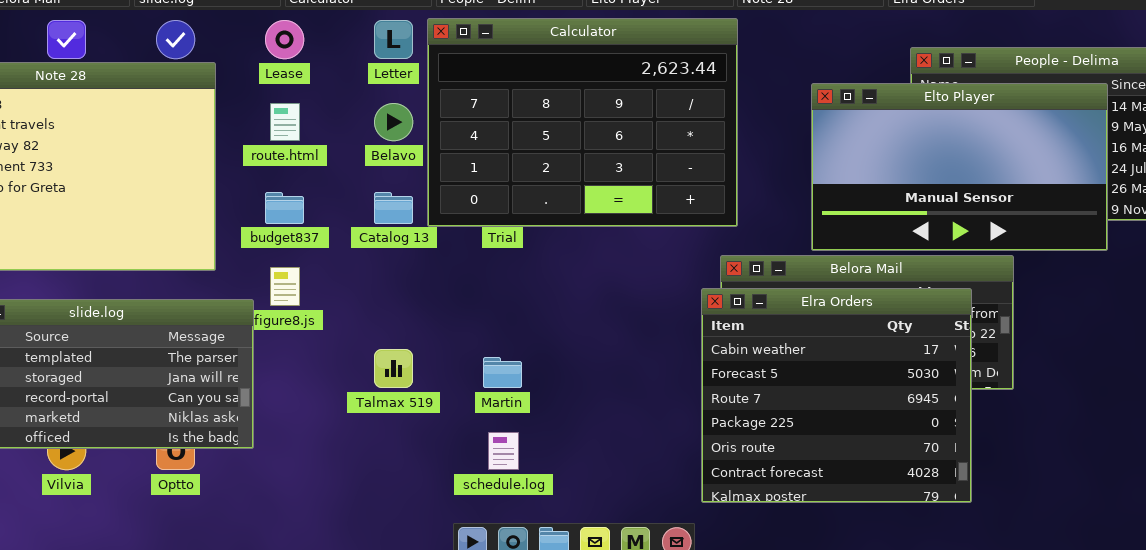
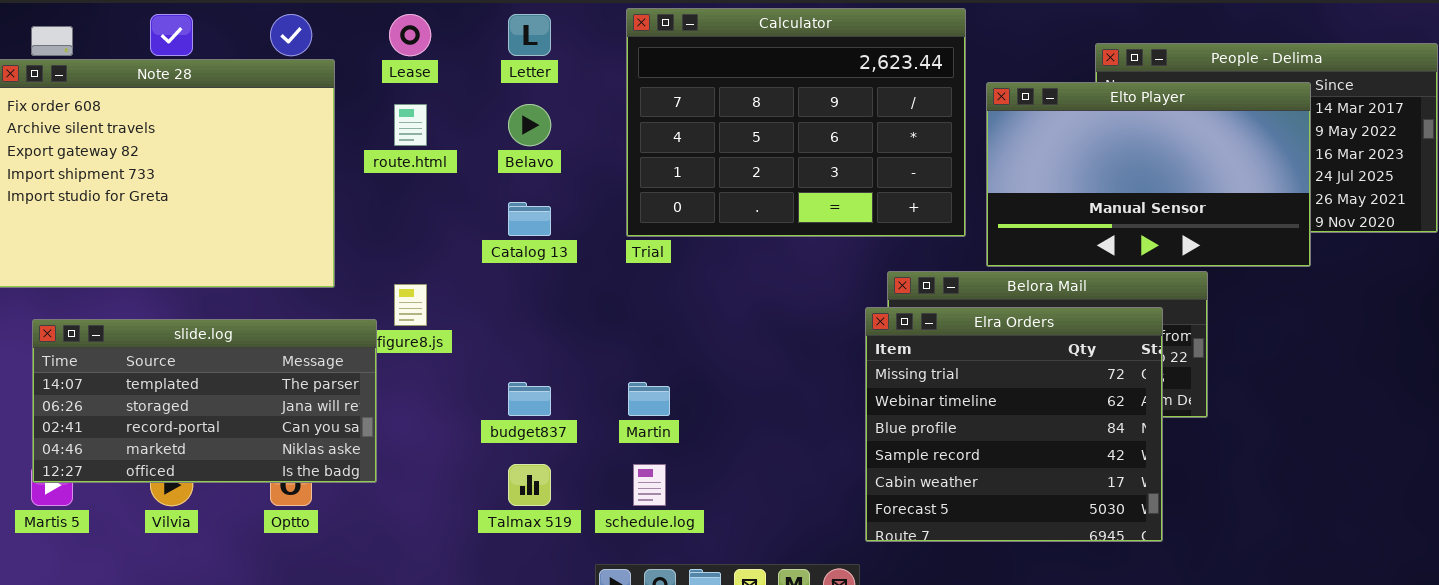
Calculator: [427,18,738,227] -> [626,8,966,237], moved
budget837: [265,192,304,224] -> [508,382,551,416], moved
Elra Orders: [701,288,972,503] -> [865,307,1163,542], scrolled up 4 rows
Talmax 519: [374,349,413,388] -> [508,464,551,506], moved

